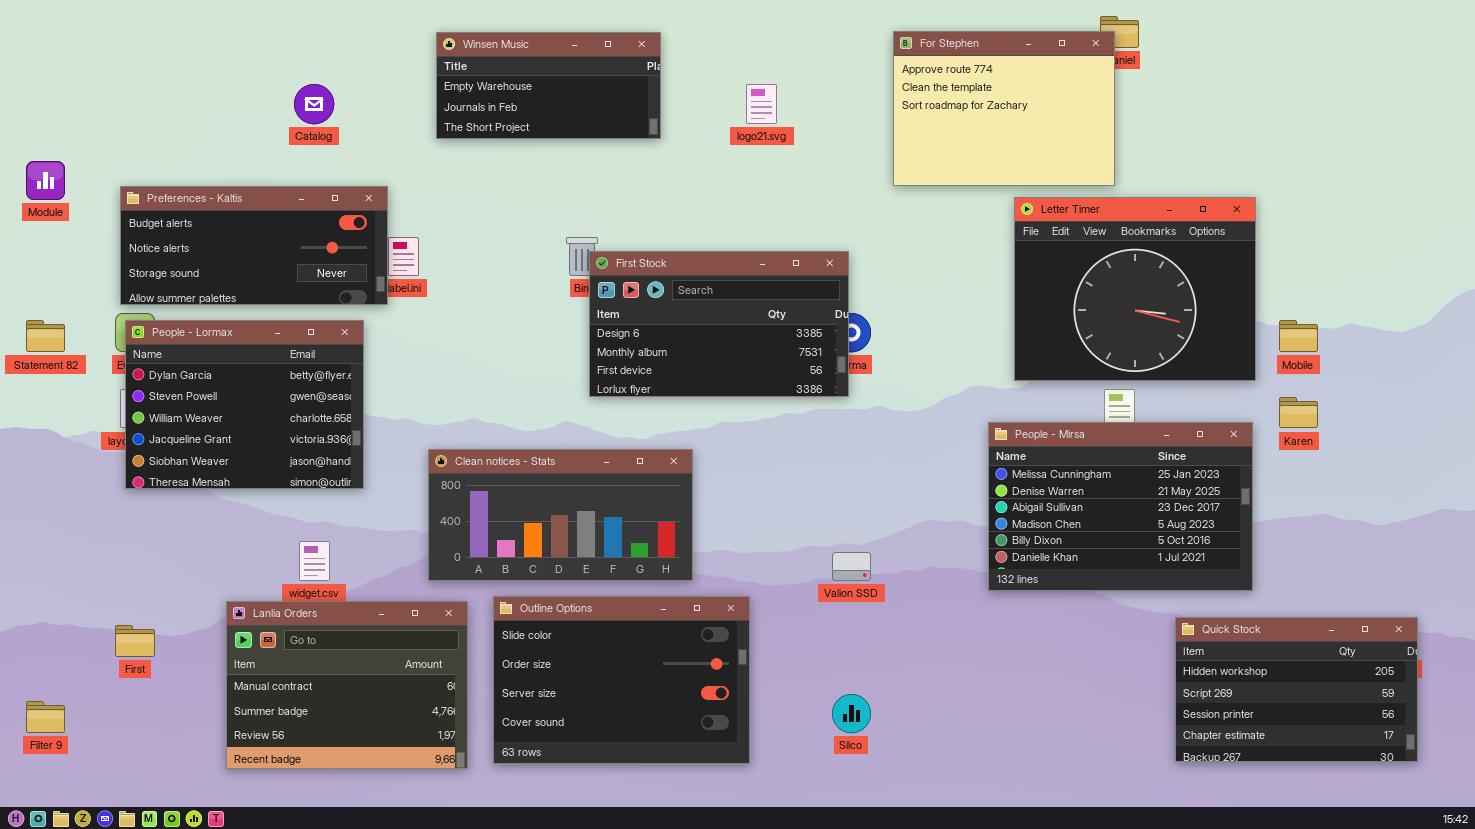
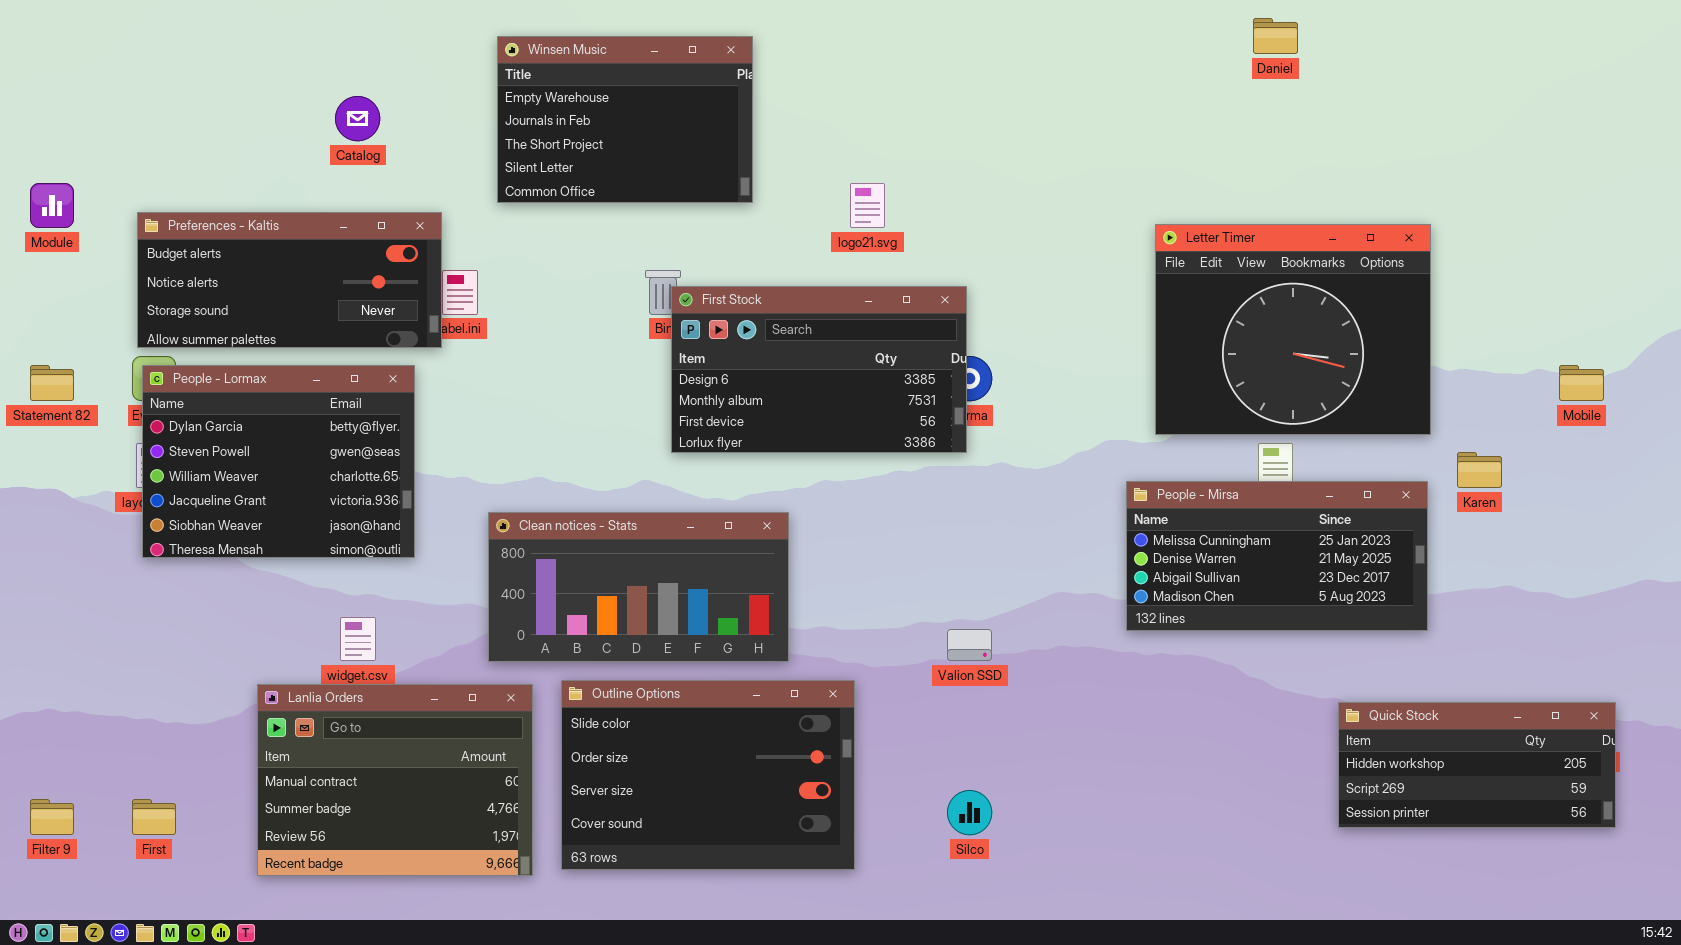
For Stephen: [893,31,1115,186] -> none, closed
Winsen Music: [436,32,661,139] -> [497,36,753,203], resized
logo21.svg: [746,84,777,124] -> [850,183,885,228], moved
Mobile: [1279,320,1318,352] -> [1559,365,1604,401], moved
People - Mirsa: [988,422,1253,591] -> [1126,481,1428,631], resized
Quick Stock: [1175,617,1418,762] -> [1338,702,1616,828], resized
First: [115,625,155,657] -> [132,799,176,835], moved

